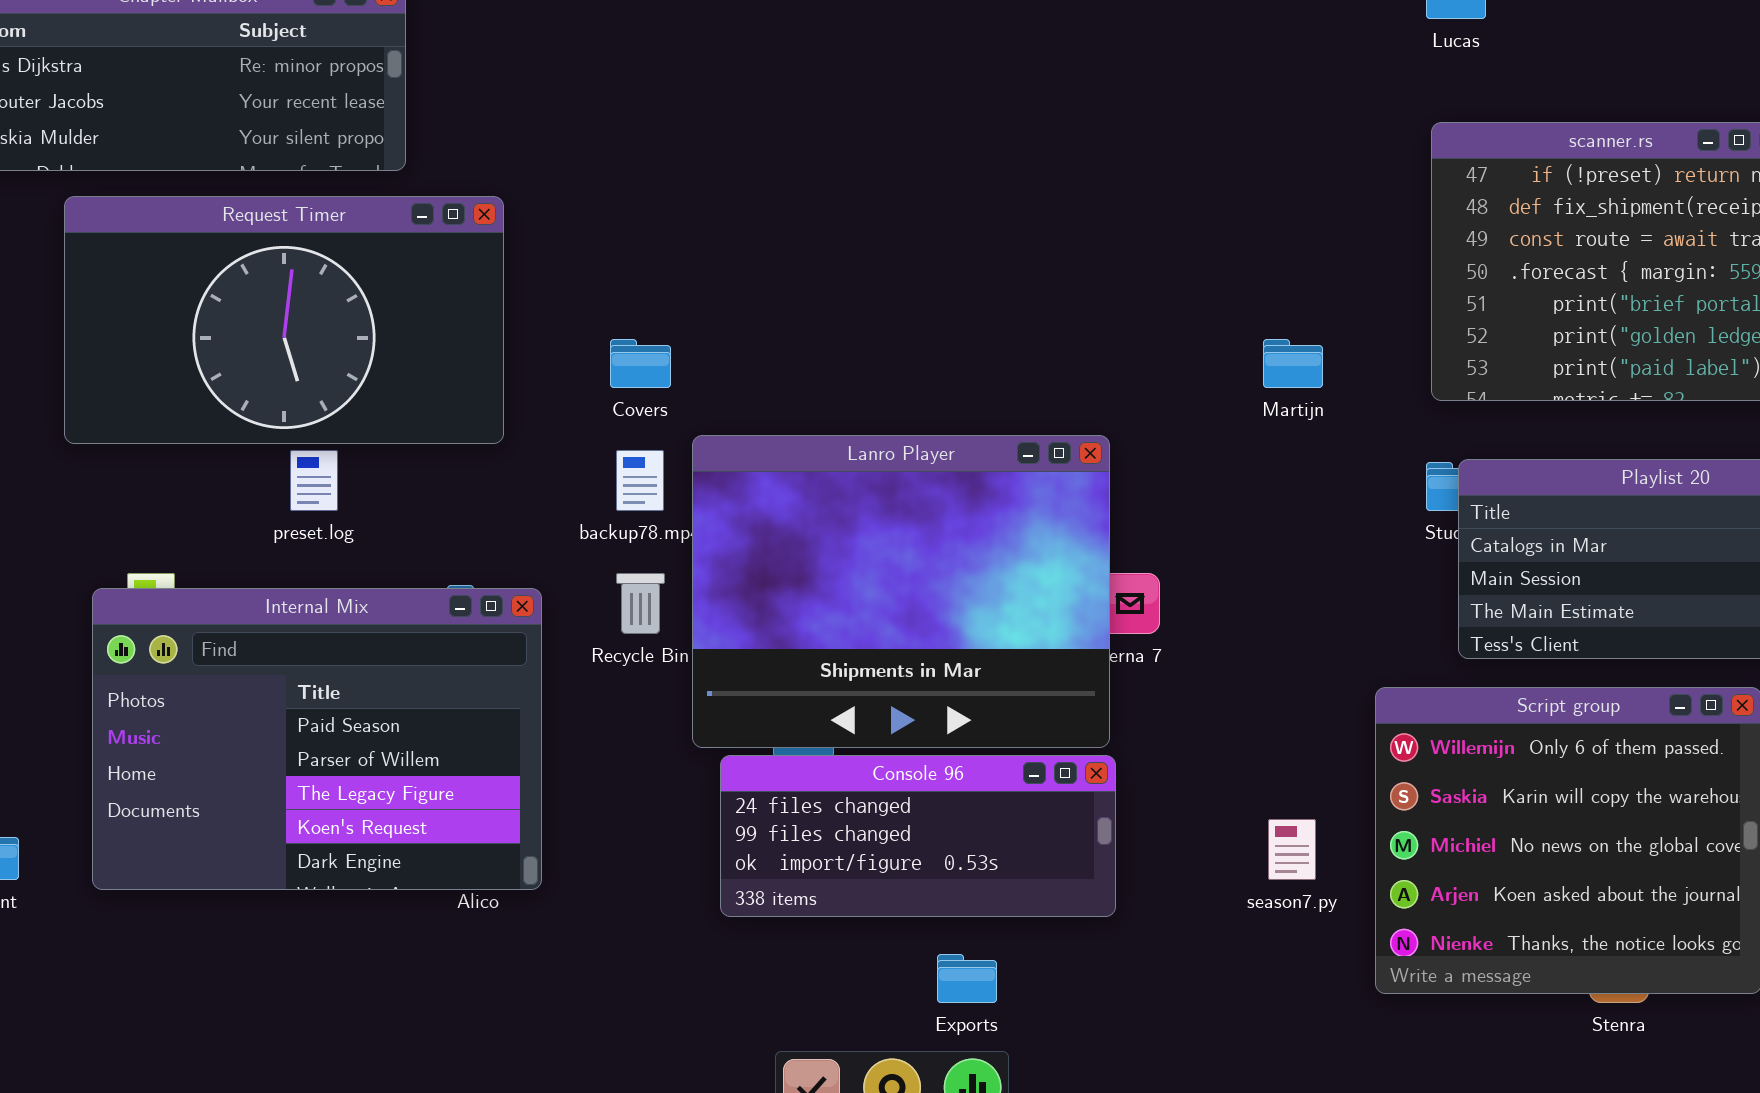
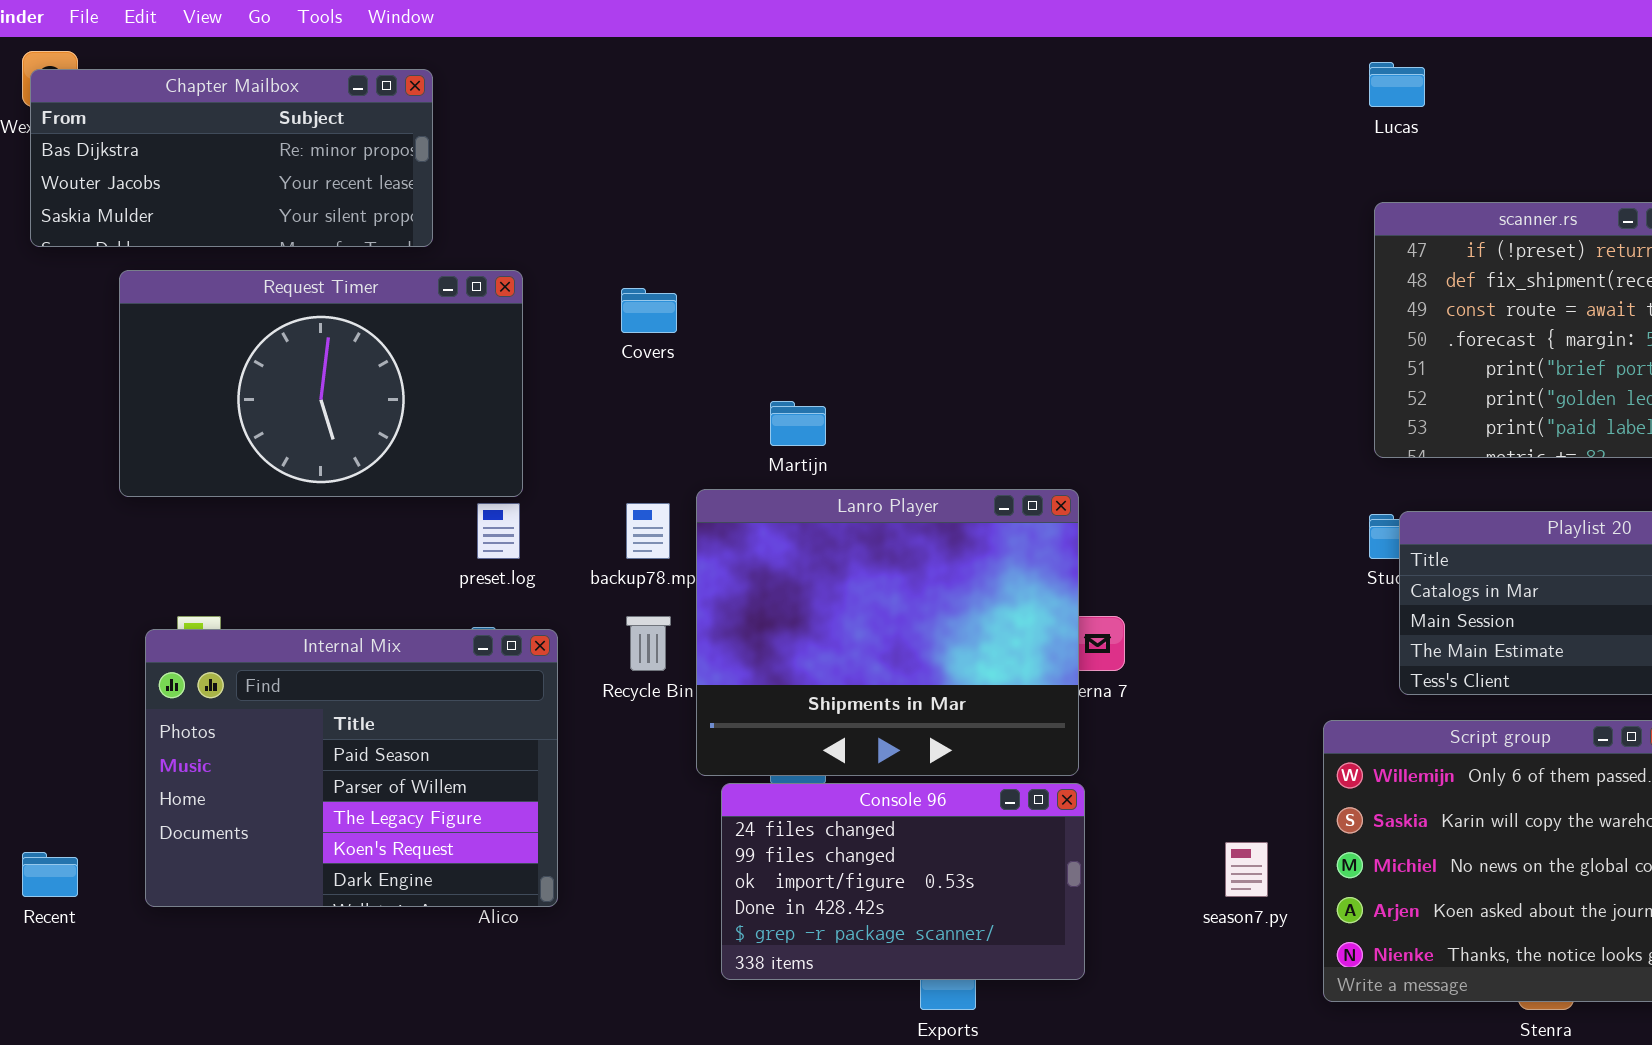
Covers: [610,339,671,388] -> [621,288,677,333], moved
Martijn: [1263,339,1323,388] -> [770,401,826,446], moved
preset.log: [290,450,338,511] -> [477,503,520,559], moved
Console 96: [720,755,1116,917] -> [721,783,1085,980], resized

